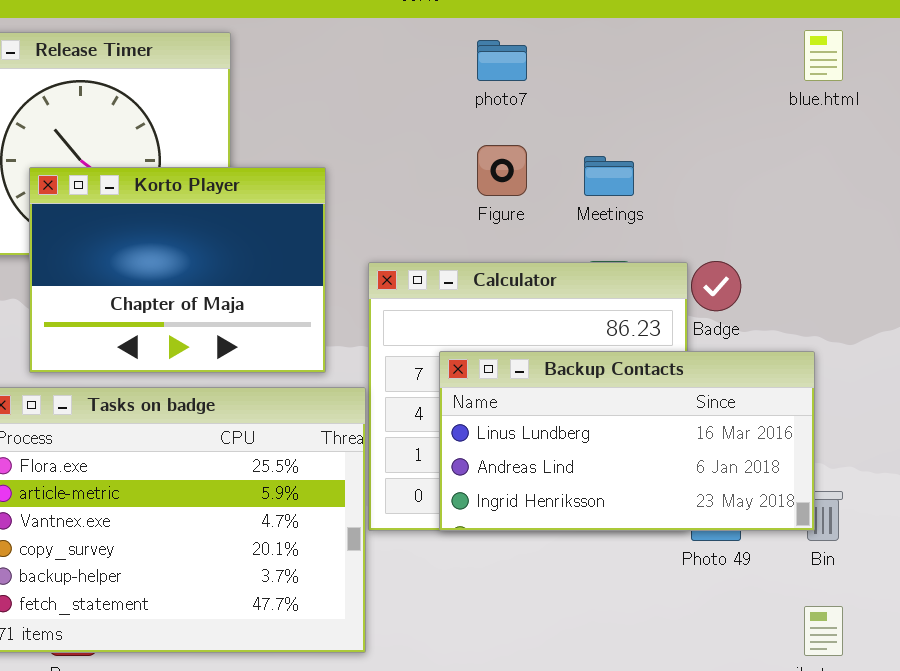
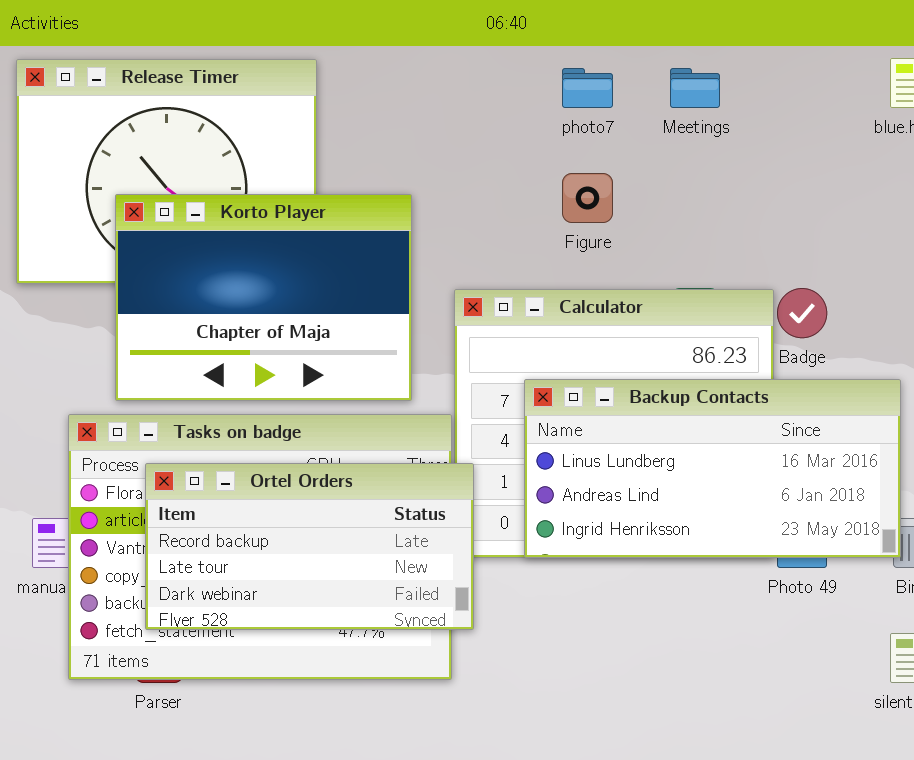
Meetings: [584,156,634,196] -> [670,68,720,108], moved
Ortel Orders: none -> [145,463,474,630], opened

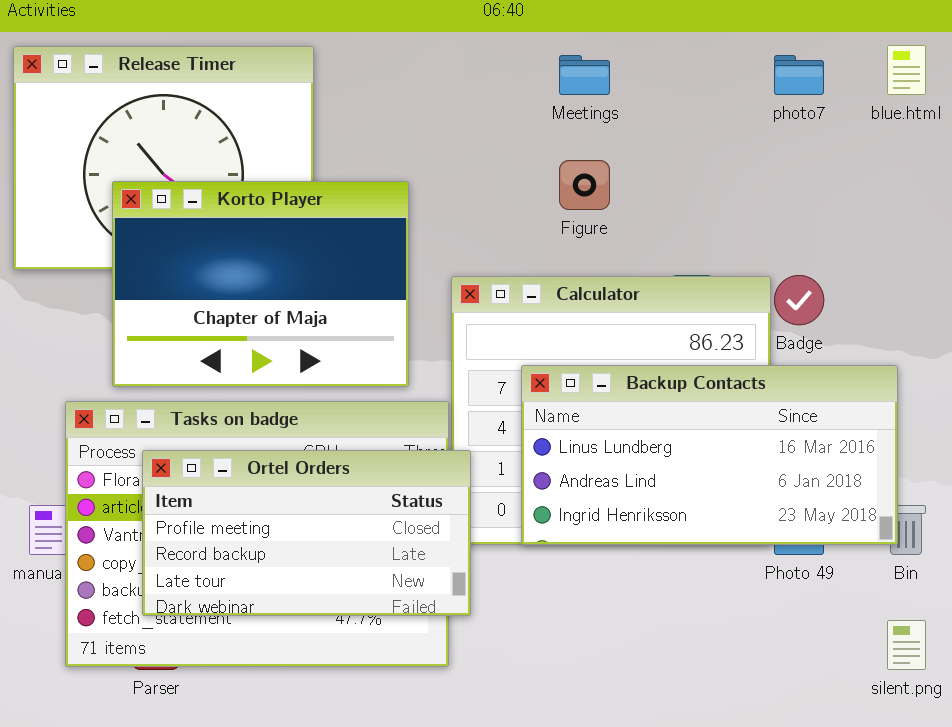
photo7: [562,68,613,108] -> [774,55,824,95], moved
Meetings: [670,68,720,108] -> [559,55,610,95], moved
Ortel Orders: [145,463,474,630] -> [142,450,471,616], scrolled up 1 row

